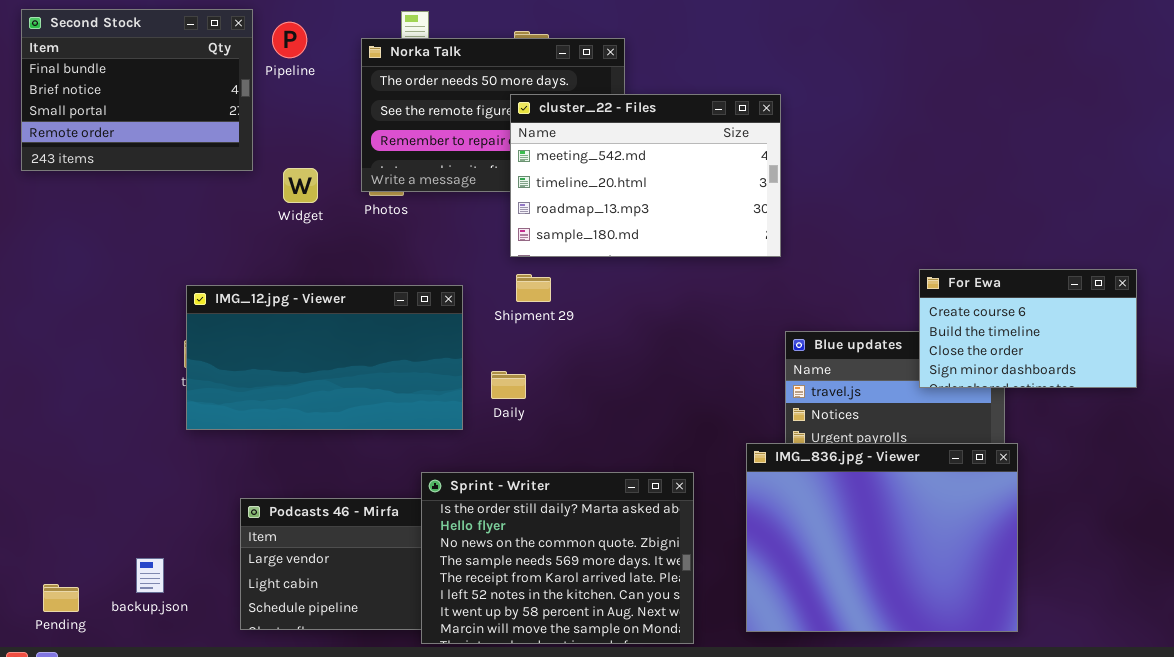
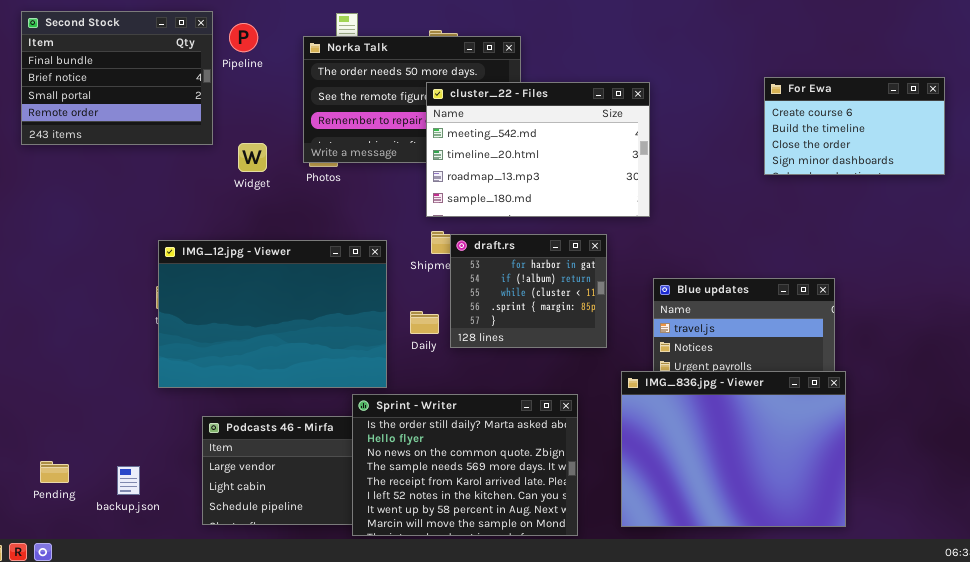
For Ewa: [919,269,1137,388] -> [764,77,945,175], moved
draft.rs: none -> [450,234,607,348], opened
IMG_12.jpg - Viewer: [186,285,463,430] -> [158,240,387,388], resized
Pending: [43,584,79,612] -> [40,461,69,483], moved

